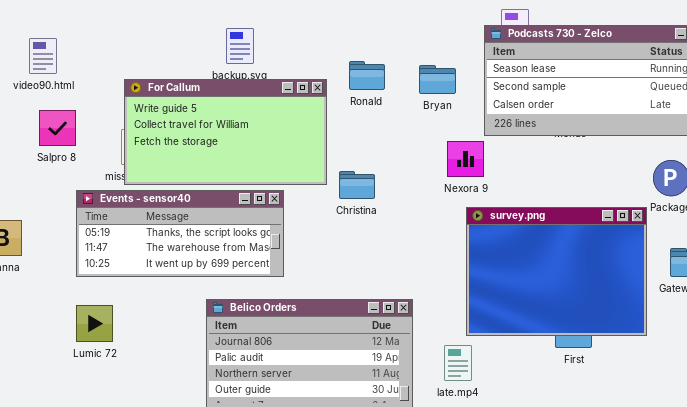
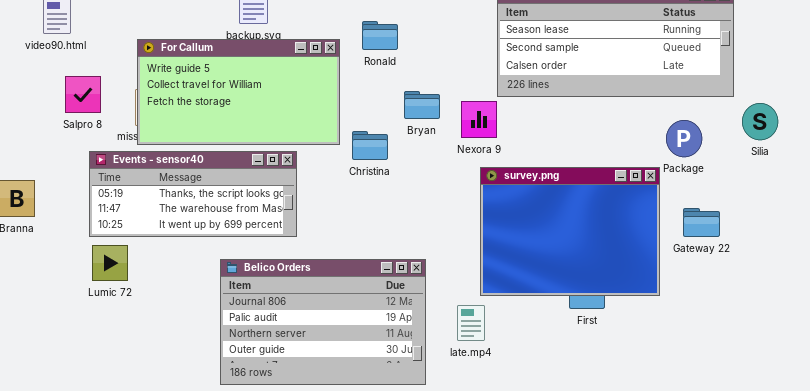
Bryan: [419,65,456,94] -> [404,91,440,119], moved
Salpro 8: [39,110,76,146] -> [65,76,101,113], moved
Lumic 72: [76,305,113,342] -> [92,245,128,281], moved

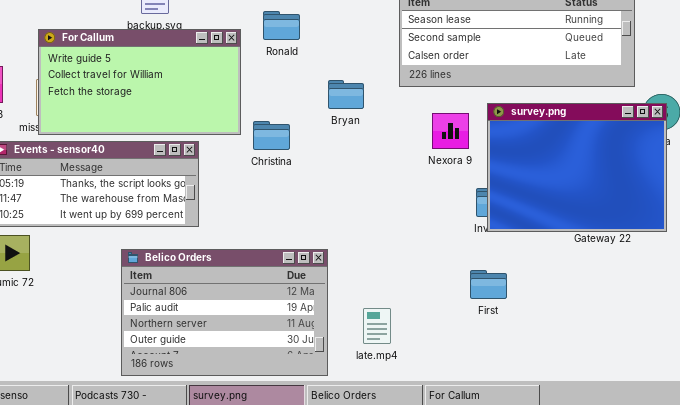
Bryan: [404,91,440,119] -> [328,80,364,109], moved
Nexora 9: [461,101,497,138] -> [432,113,469,149], moved
survey.png: [480,167,660,296] -> [487,103,667,232], moved
late.mp4: [457,305,485,341] -> [363,308,391,344], moved

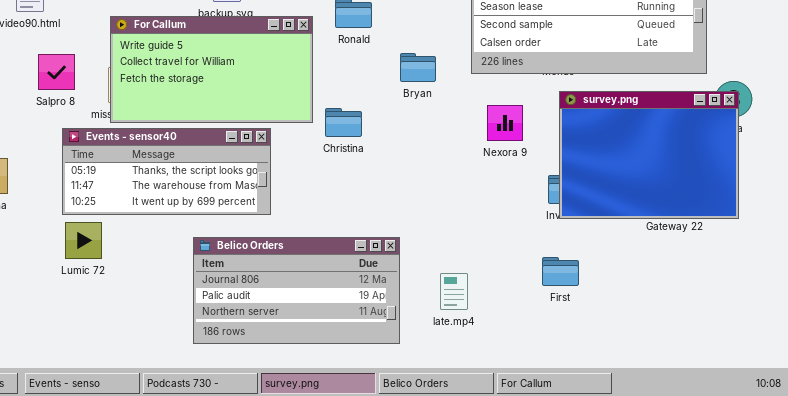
Bryan: [328,80,364,109] -> [400,53,436,82], moved
Nexora 9: [432,113,469,149] -> [487,105,523,141], moved
Belico Orders: [121,249,328,376] -> [193,237,400,344], resized
late.mp4: [363,308,391,344] -> [440,273,468,310], moved

